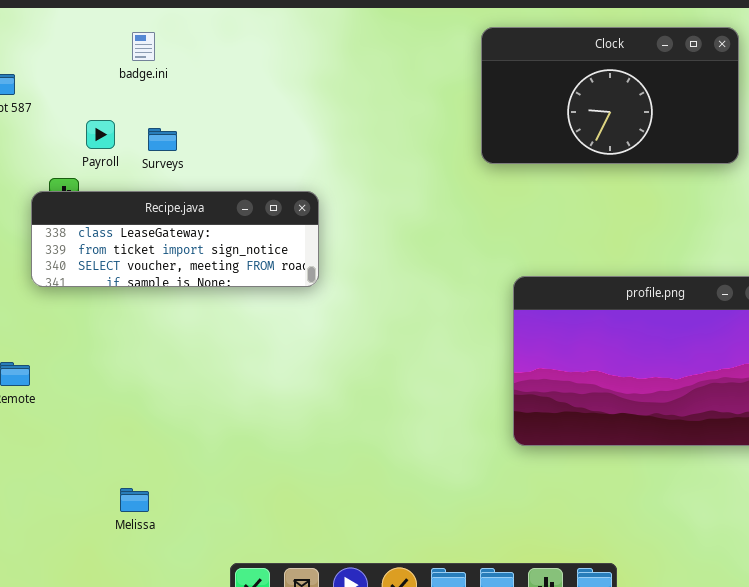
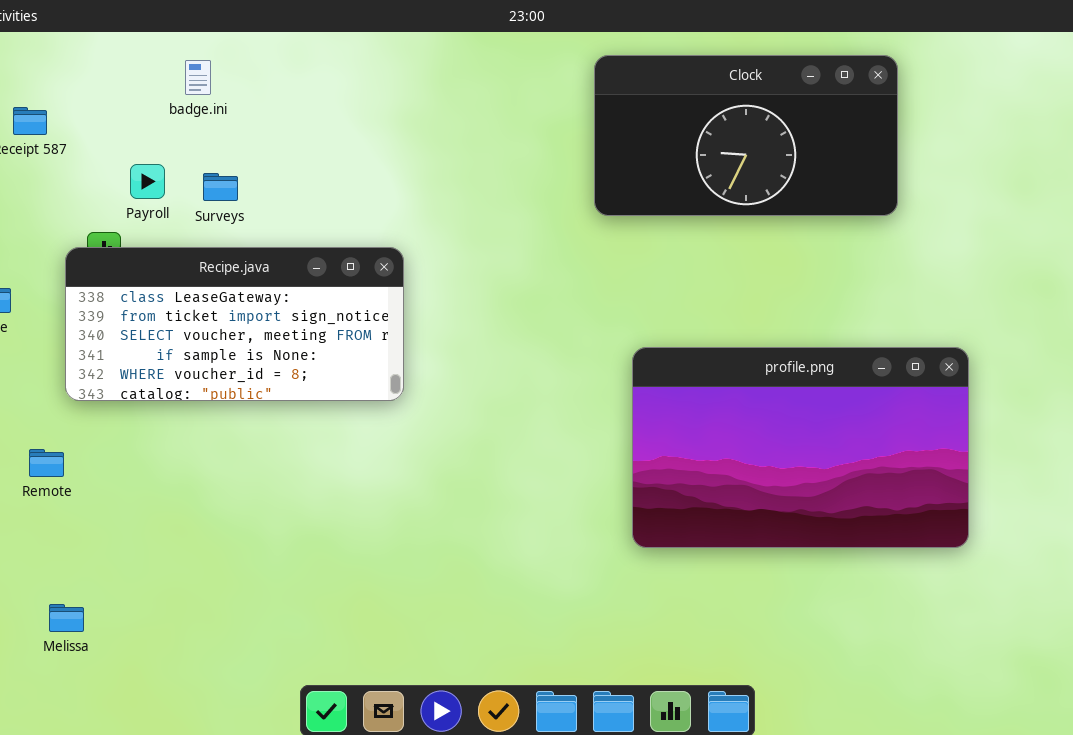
Recipe.java: [31,191,319,287] -> [65,247,404,401], resized
Melissa: [120,488,149,512] -> [49,604,84,632], moved

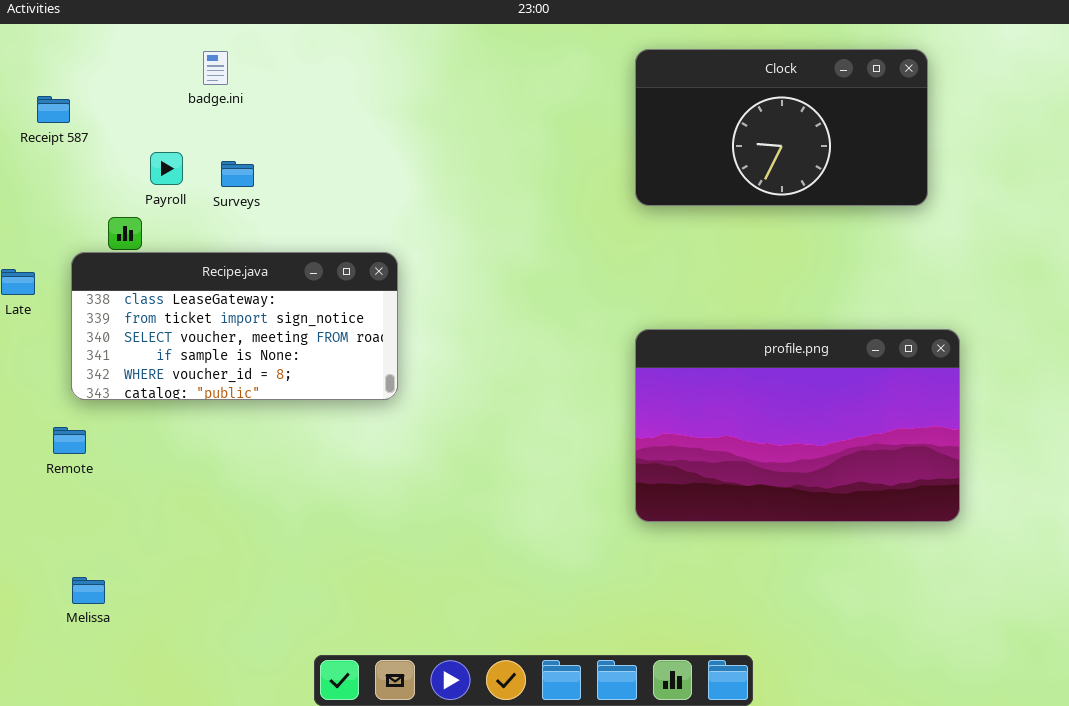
Clock: [594,55,898,216] -> [635,49,928,206], moved
Recipe.java: [65,247,404,401] -> [71,252,398,400], moved

